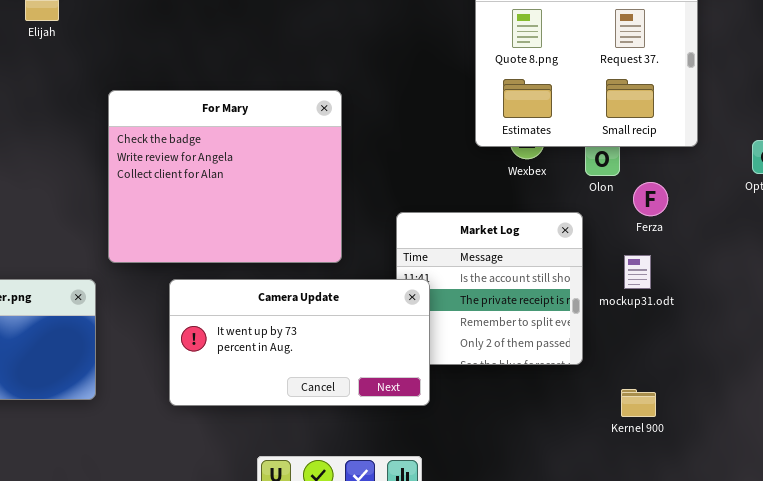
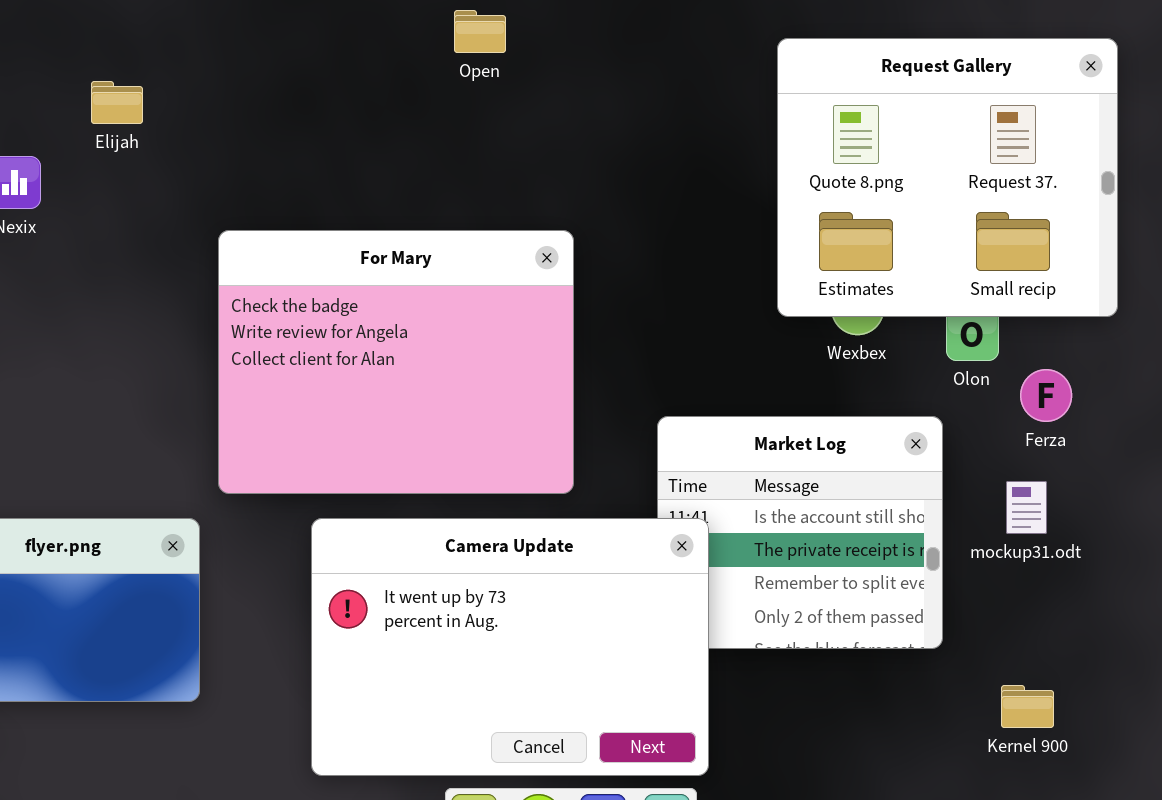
Camera Update: [169,279,430,406] -> [311,518,709,776], resized

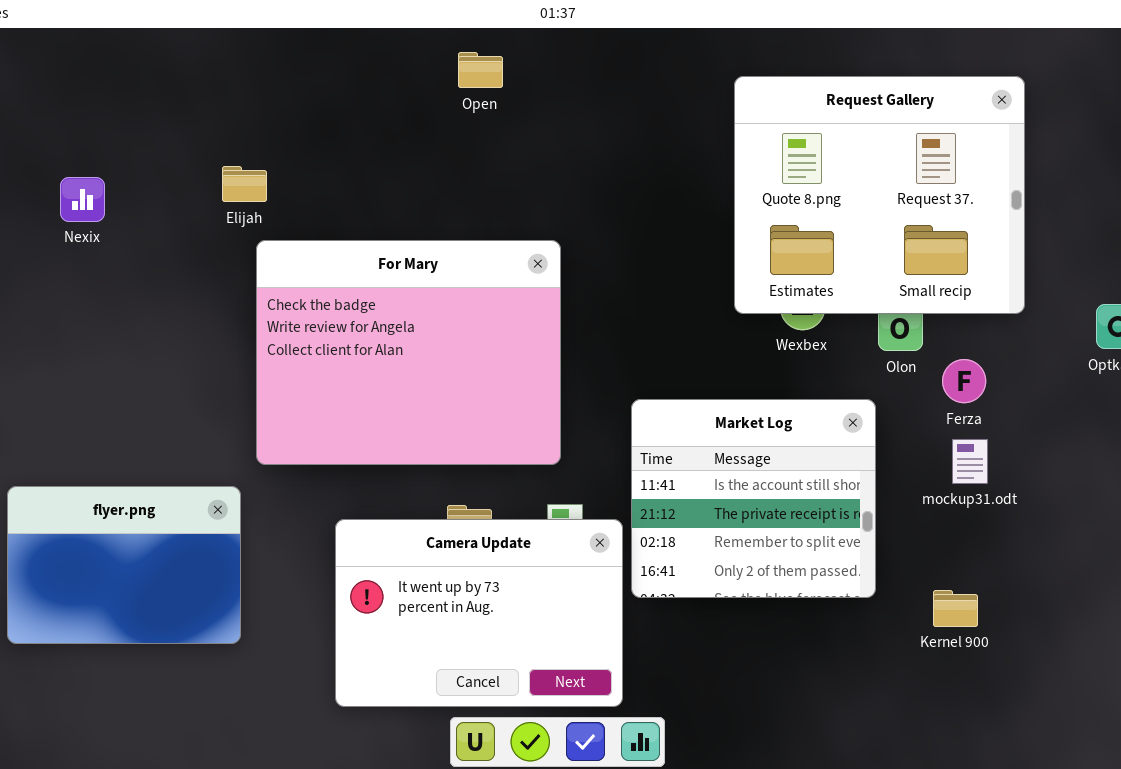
Elijah: [91,81,143,124] -> [222,166,267,202], moved
mockup31.odt: [1006,481,1047,534] -> [952,439,988,484], moved
Camera Update: [311,518,709,776] -> [335,519,623,707], resized
Kernel 900: [1001,685,1054,728] -> [933,590,978,627], moved

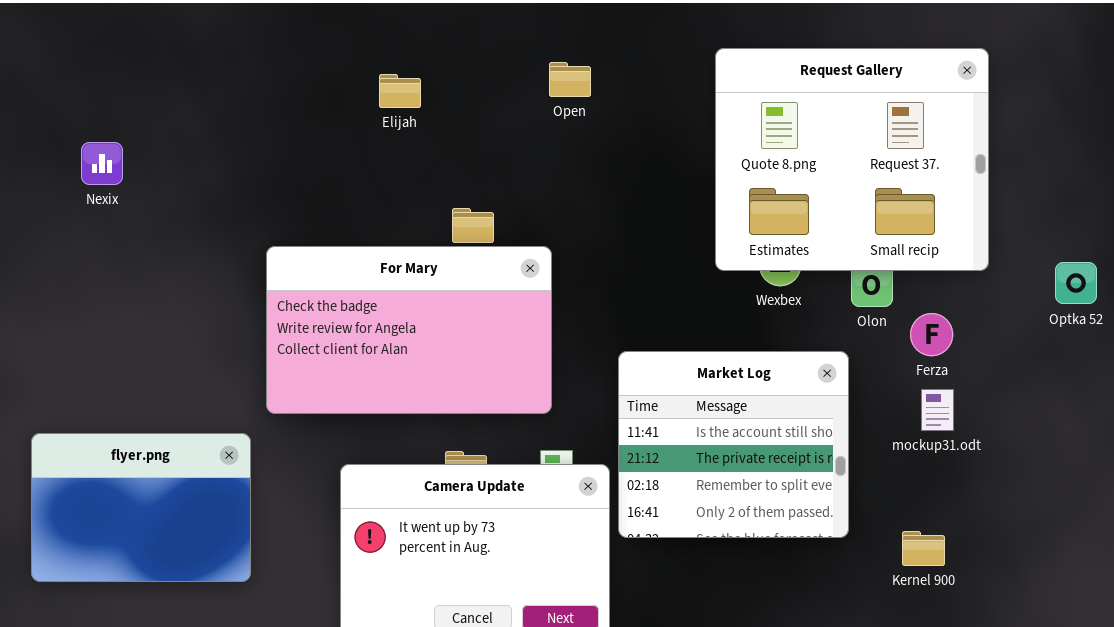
Open: [458,52,503,88] -> [549,62,591,97], moved
Elijah: [222,166,267,202] -> [379,74,421,108], moved
For Mary: [256,240,561,465] -> [266,246,552,414], resized

